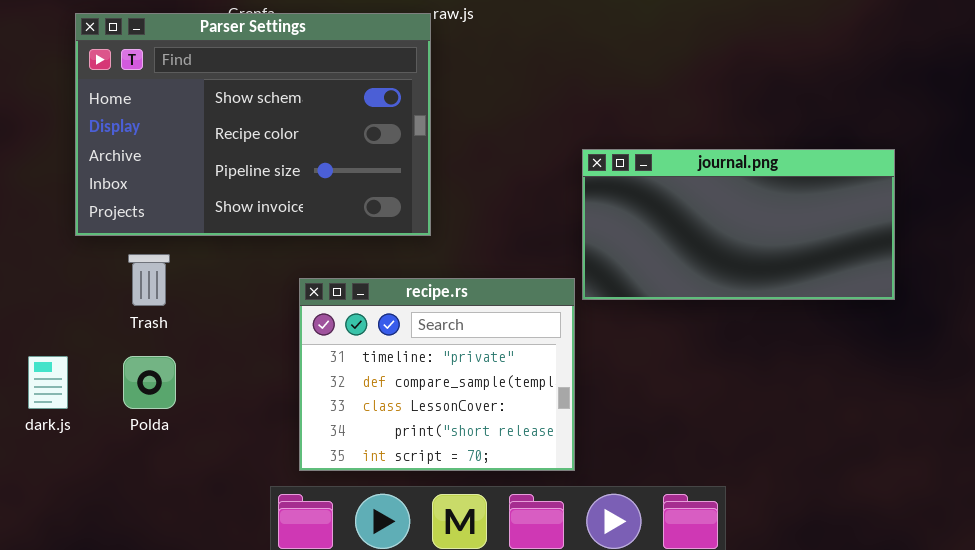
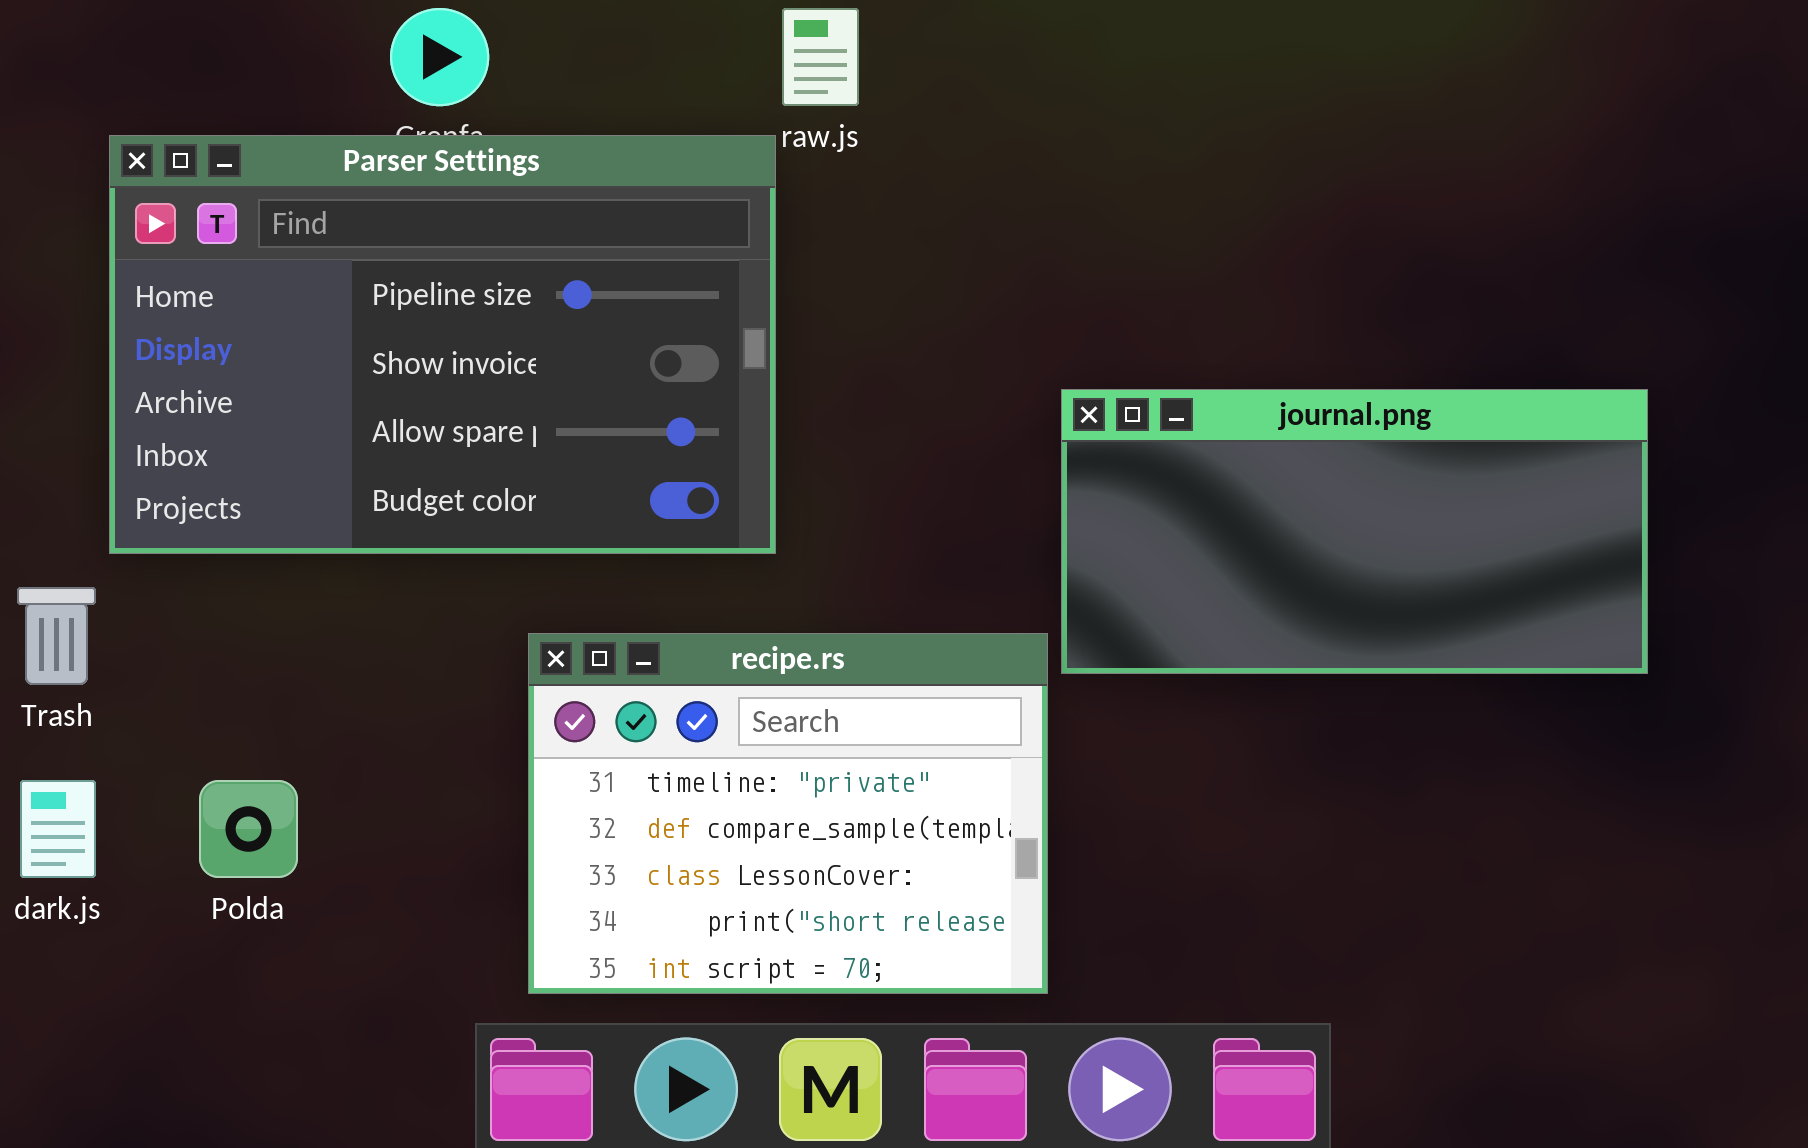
Parser Settings: [75,13,431,236] -> [109,135,776,554], scrolled down 2 rows
Trash: [128,254,170,306] -> [17,587,96,685], moved

